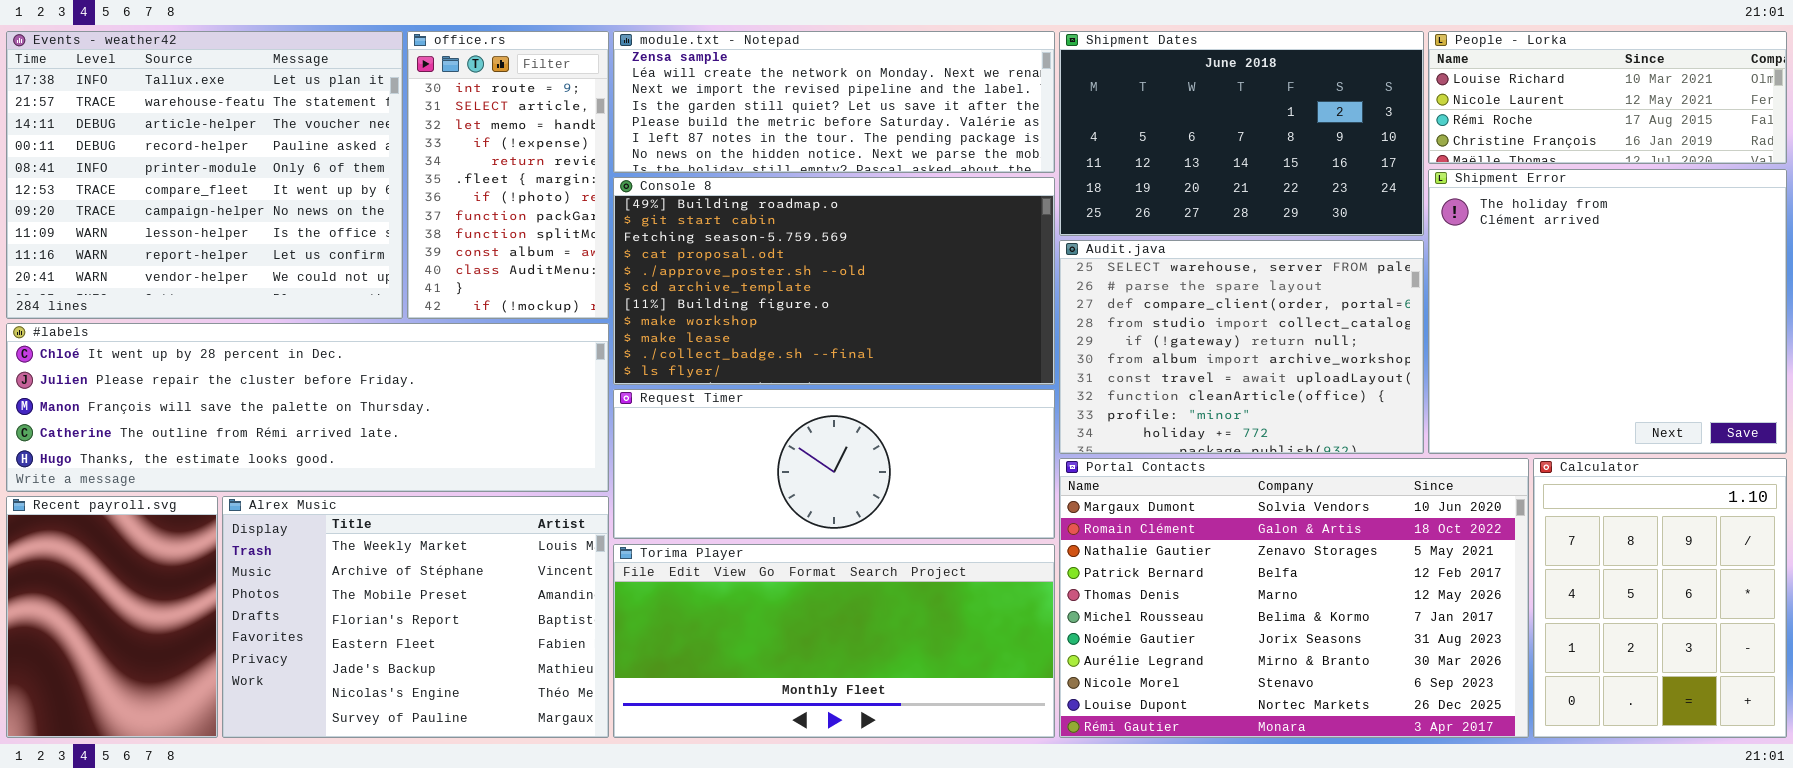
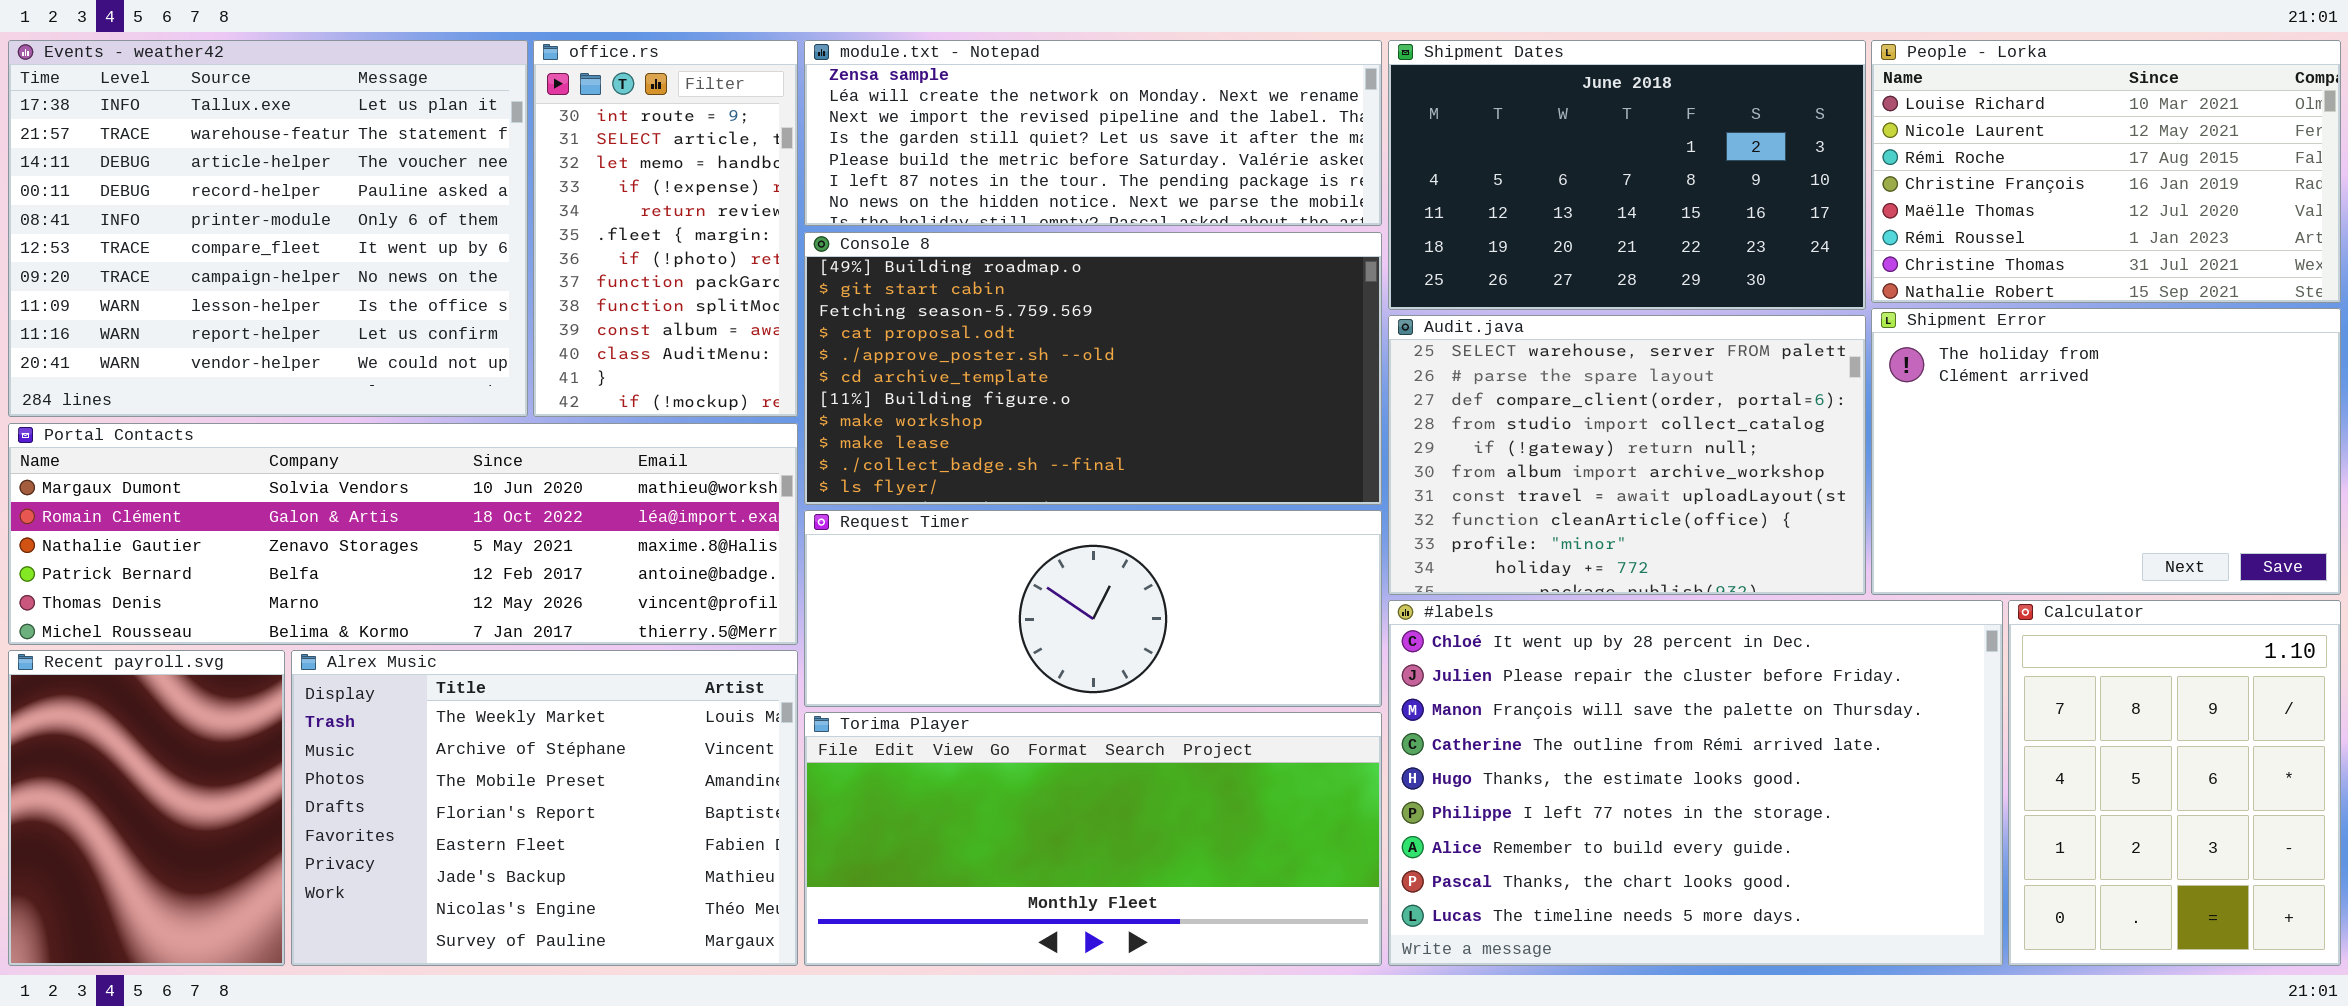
People - Lorka: [1428,31,1787,164] -> [1871,40,2341,303], resized
Shipment Error: [1428,169,1787,454] -> [1871,308,2341,595], resized
#labels: [6,323,609,492] -> [1388,600,2003,966], moved, resized
Portal Contacts: [1059,458,1529,738] -> [8,423,798,645], moved, resized

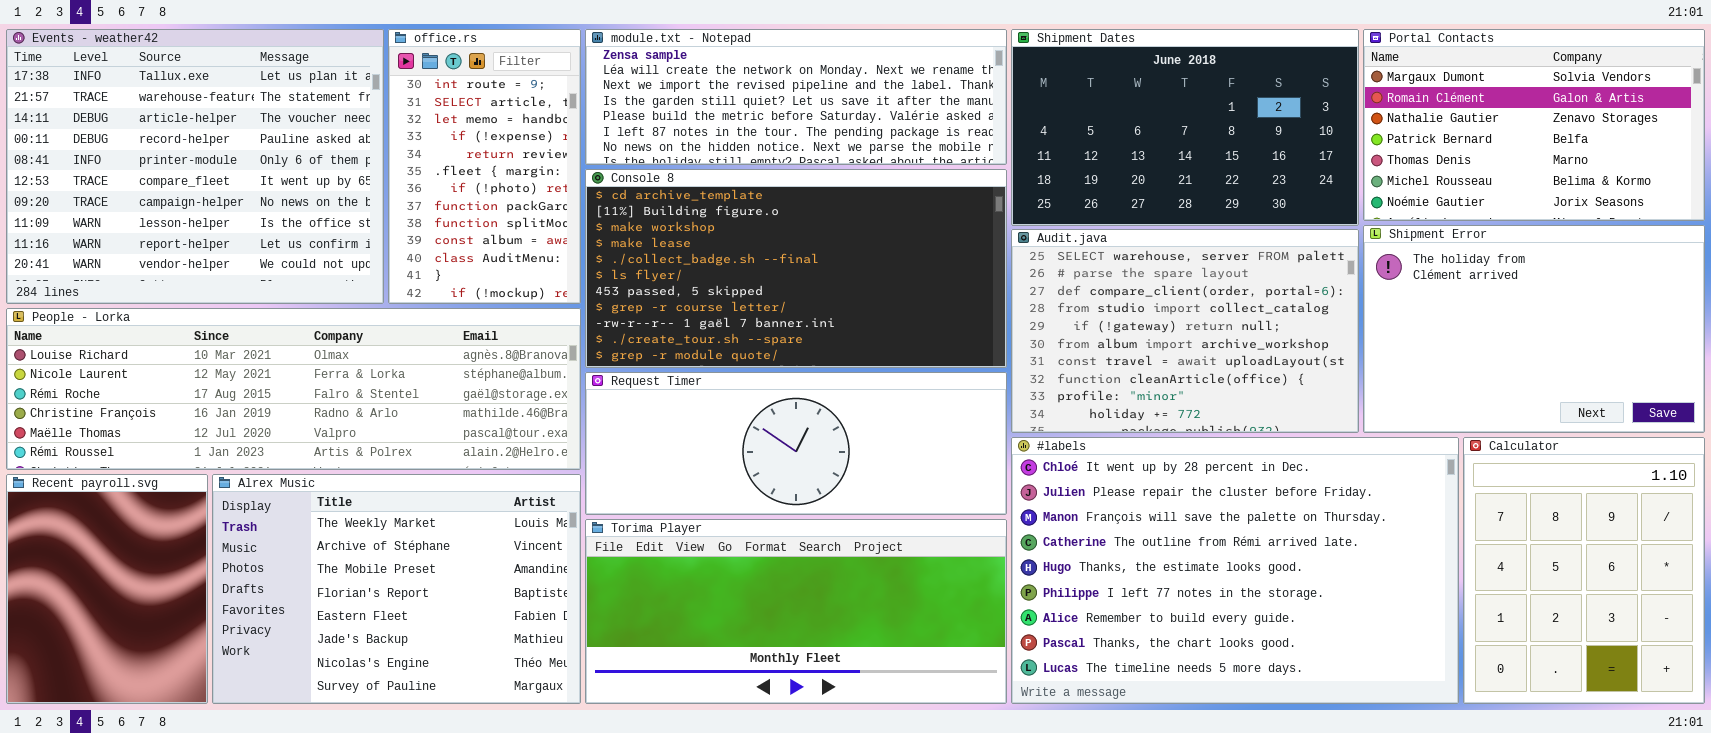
People - Lorka: [1871,40,2341,303] -> [6,308,581,470], moved, resized
Console 8: [804,232,1382,505] -> [585,169,1007,368], scrolled down 5 rows
Portal Contacts: [8,423,798,645] -> [1363,29,1705,221], moved, resized

